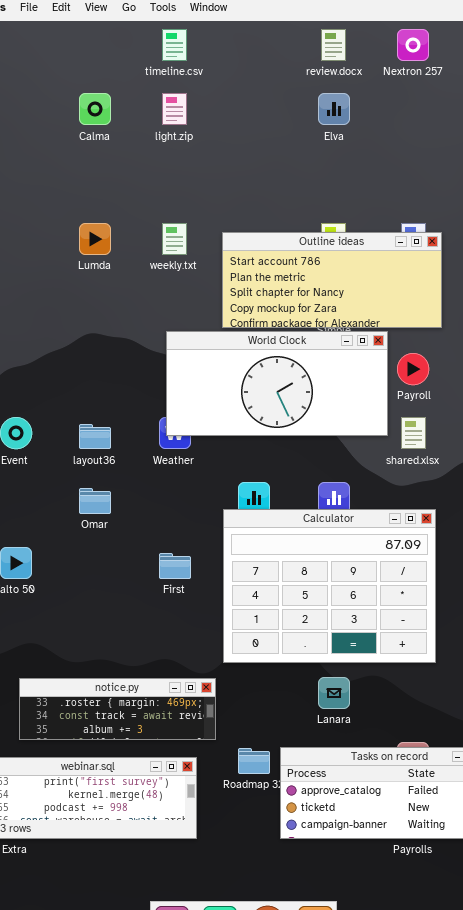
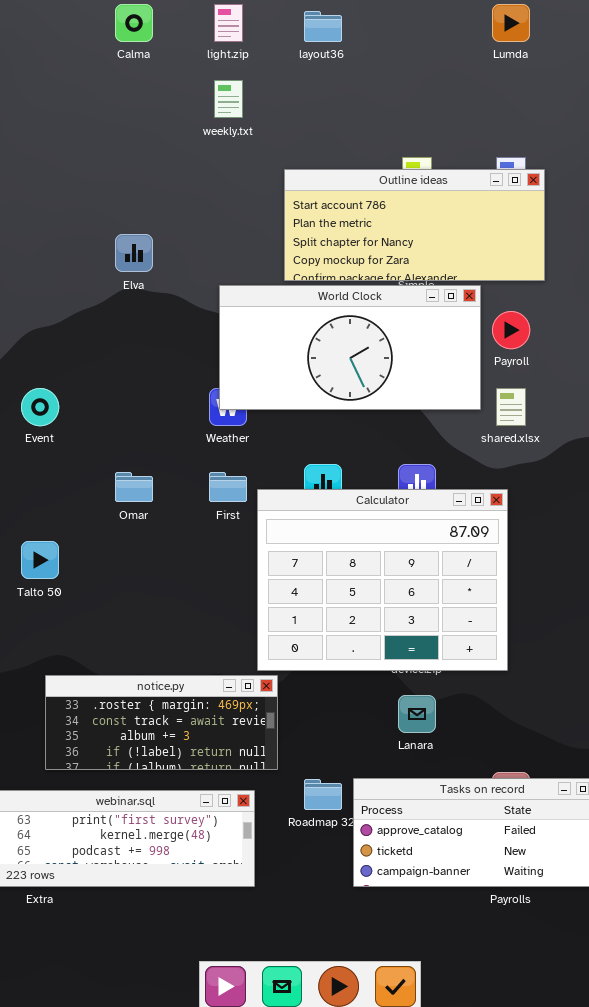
Elva: [318,93,350,125] -> [115,234,153,272], moved
Lumda: [79,223,111,255] -> [492,4,530,42], moved
weekly.txt: [162,223,187,255] -> [214,80,243,118], moved
layout36: [79,424,111,449] -> [304,11,342,42], moved
Calculator: [223,509,436,663] -> [257,489,508,671], moved
First: [159,553,191,579] -> [209,472,247,502], moved
notice.py: [19,678,216,740] -> [45,675,278,770], resized

